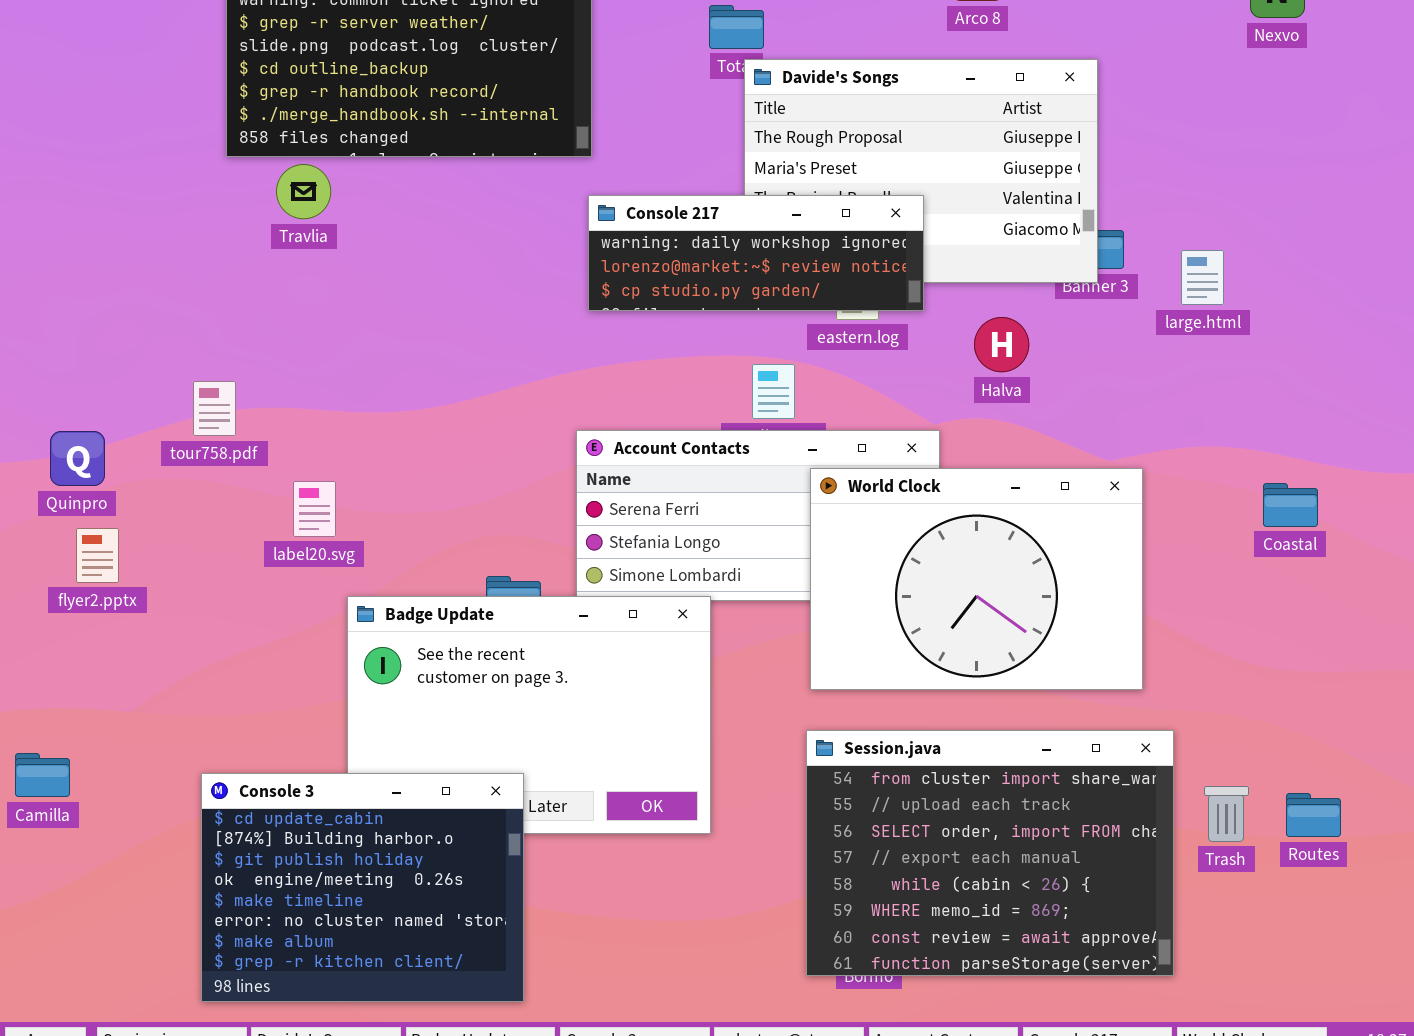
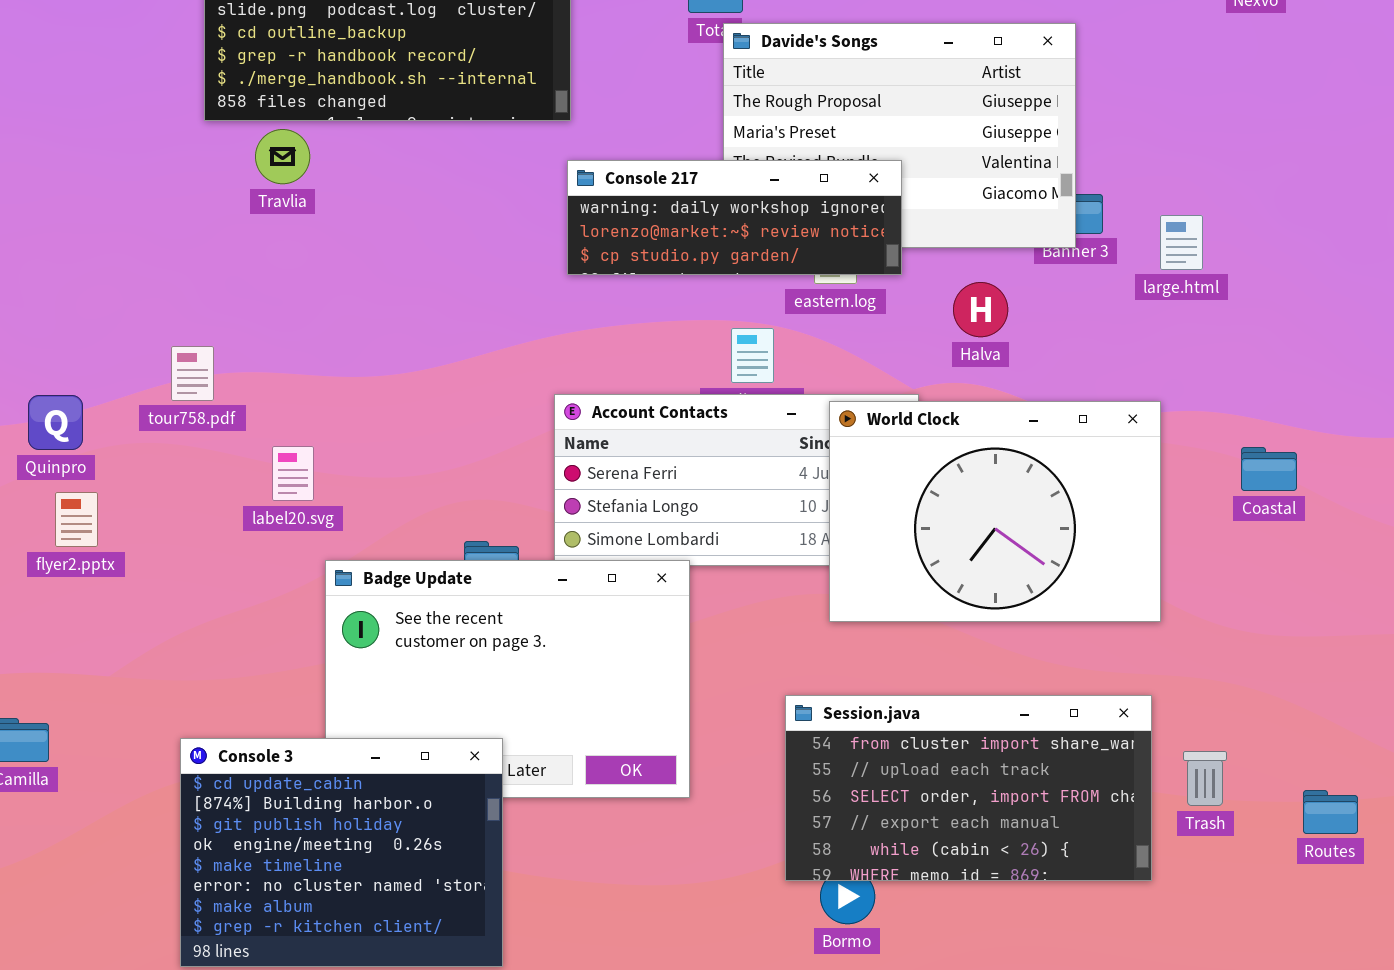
World Clock: [810,468,1143,690] -> [829,401,1161,622], moved
Session.java: [806,730,1174,976] -> [785,695,1152,881], resized
Routes: [1286,793,1341,837] -> [1303,790,1358,834], moved

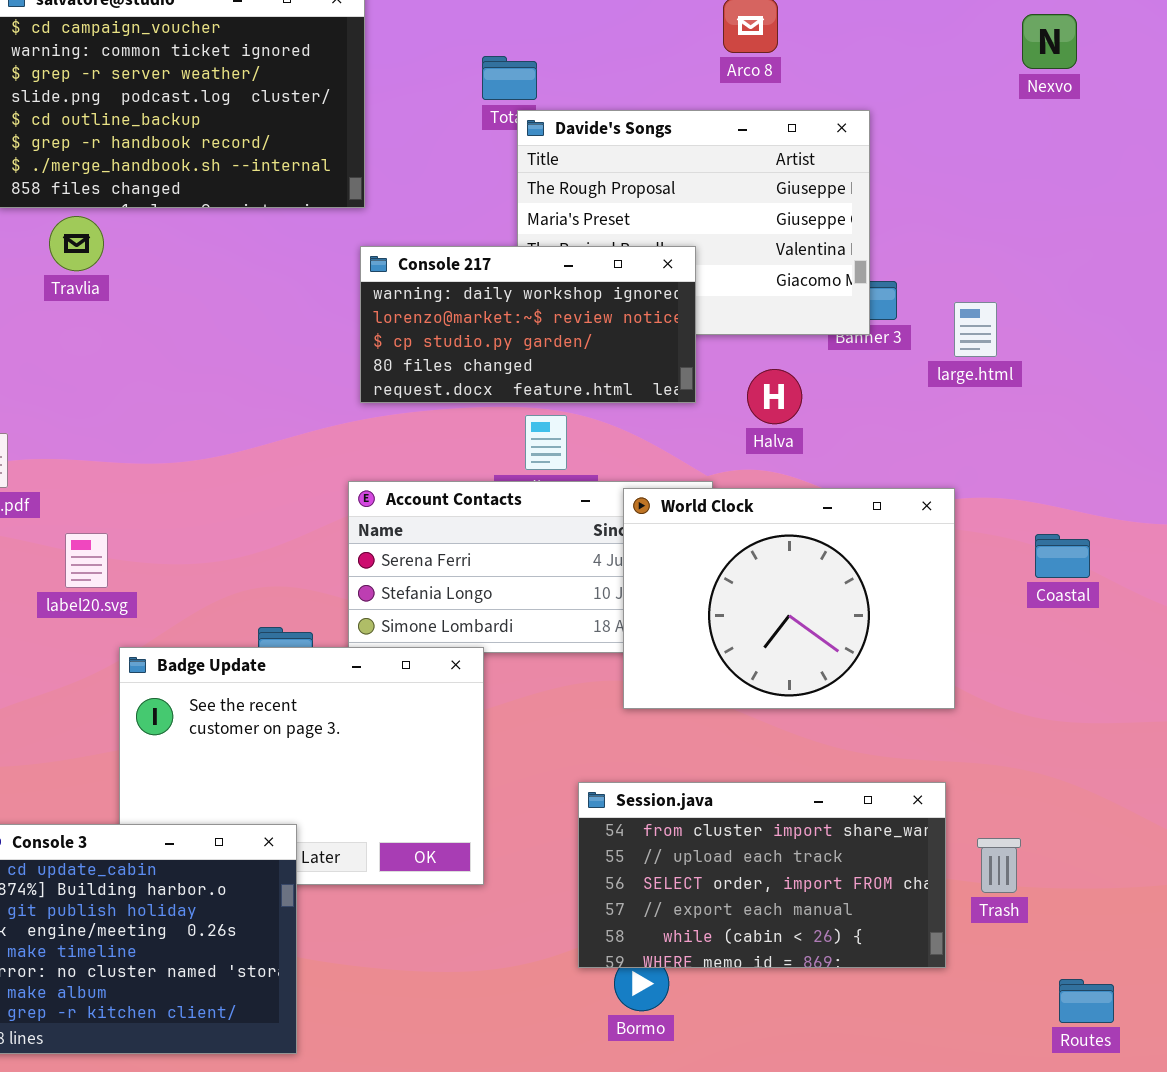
Console 217: [567,160,902,275] -> [360,246,696,403], resized
Routes: [1303,790,1358,834] -> [1059,979,1114,1023], moved

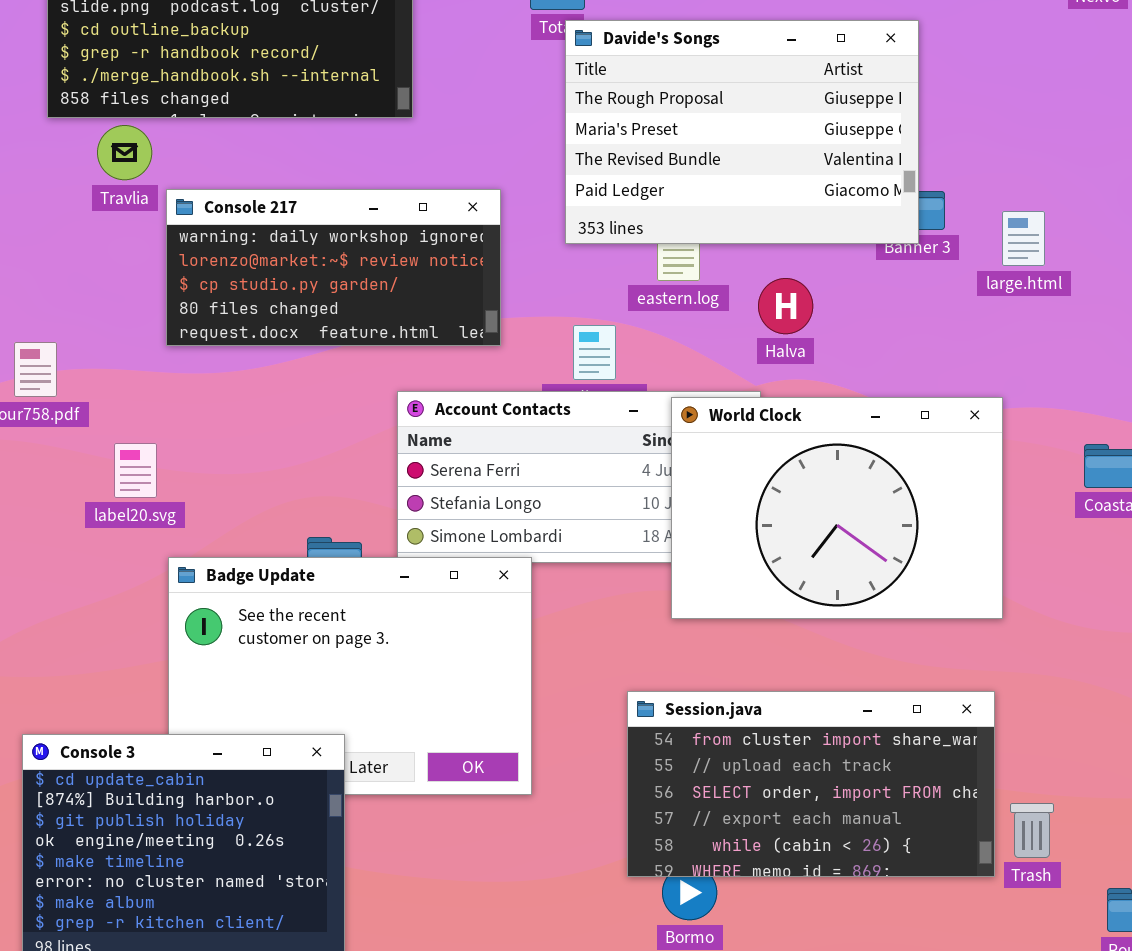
Console 217: [360,246,696,403] -> [166,189,501,346], moved
Halva: [747,369,802,424] -> [758,278,813,334], moved
Trash: [977,838,1021,893] -> [1010,803,1054,858], moved

